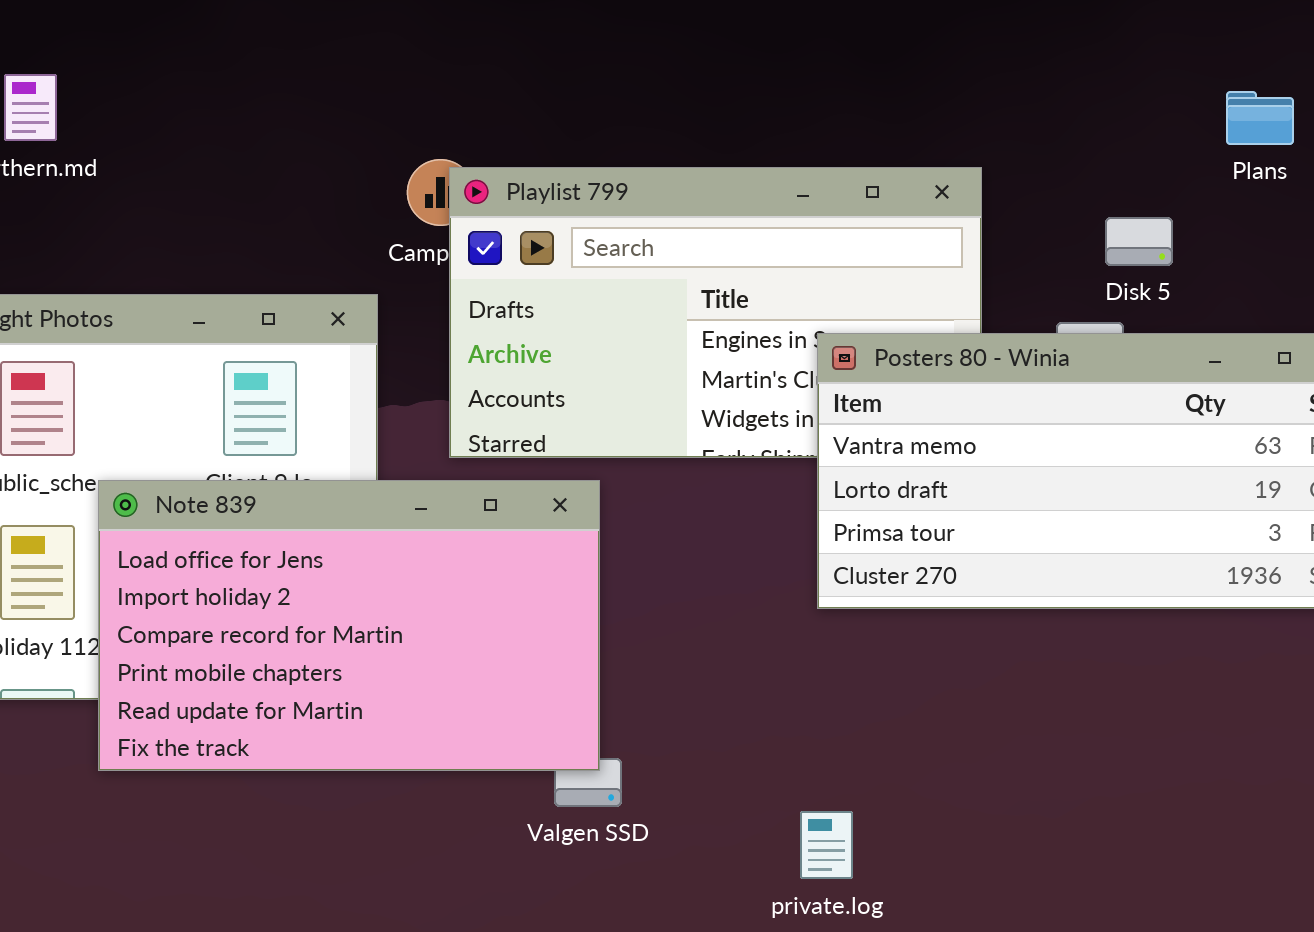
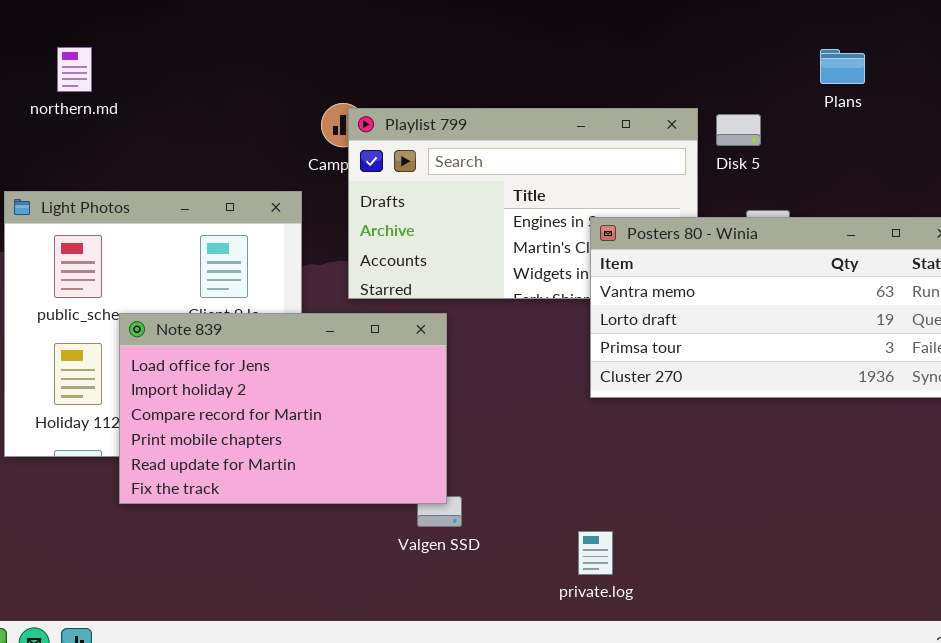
Plans: [1226,91,1294,145] -> [820,49,865,84], moved
Disk 5: [1105,217,1173,266] -> [716,114,761,146], moved

